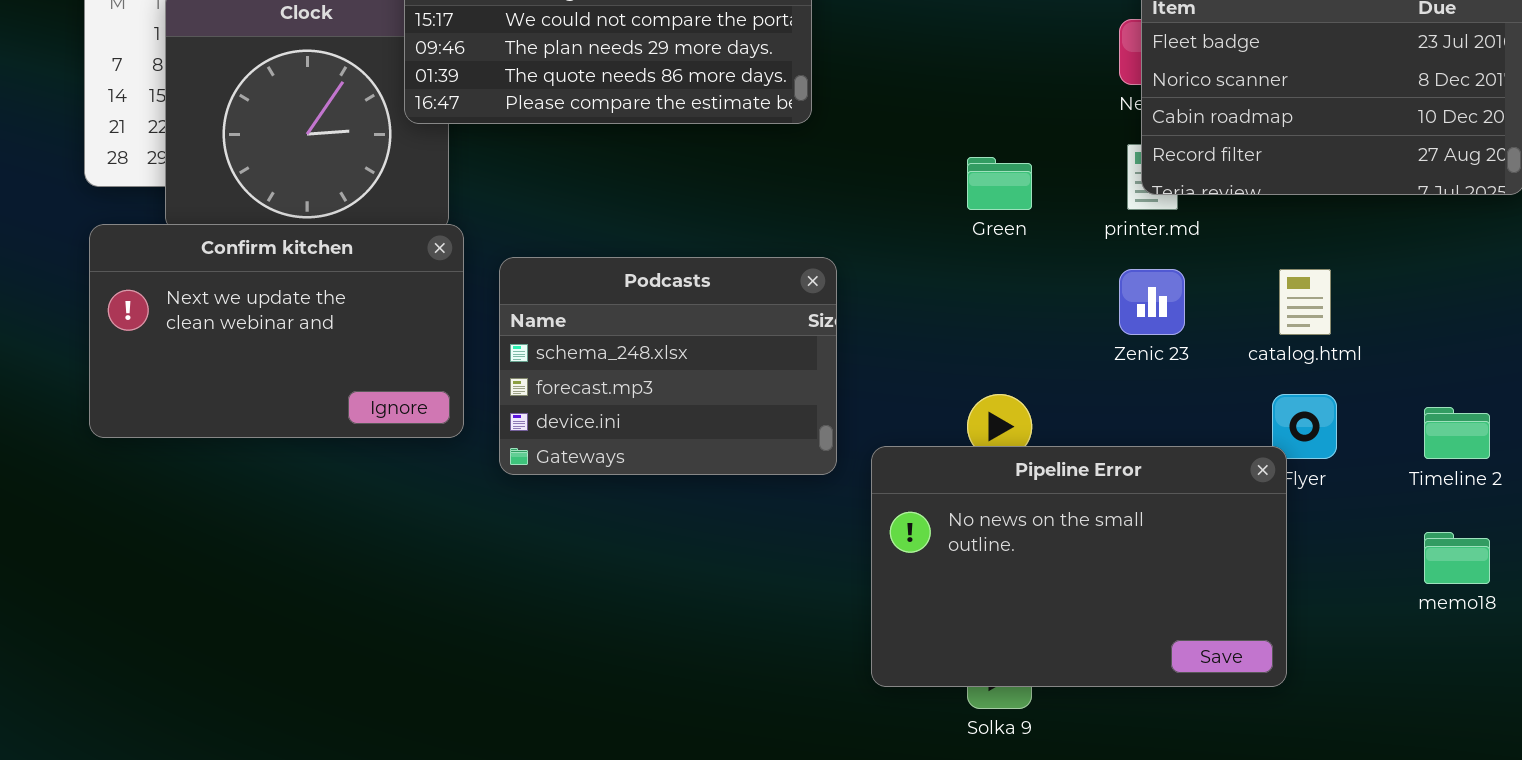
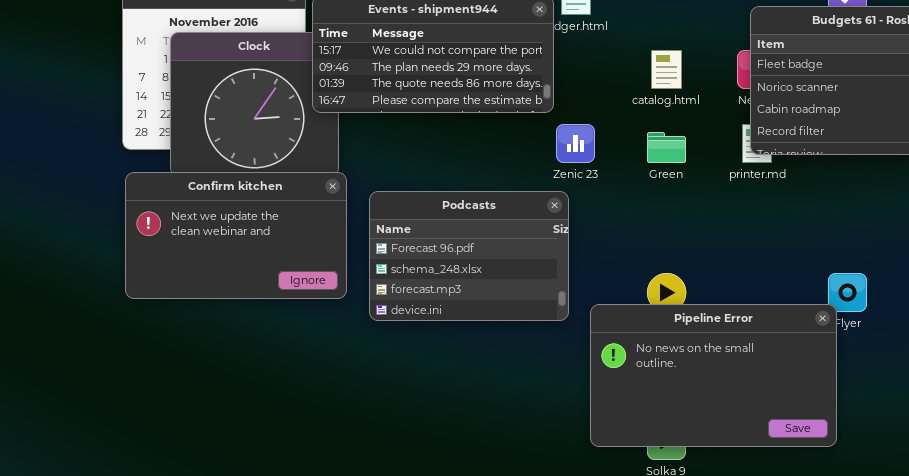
Podcasts: [499,257,837,475] -> [369,191,569,321], scrolled up 1 row
Zenic 23: [1119,269,1185,335] -> [556,124,595,163], moved
catalog.html: [1279,269,1331,335] -> [651,50,682,89], moved

